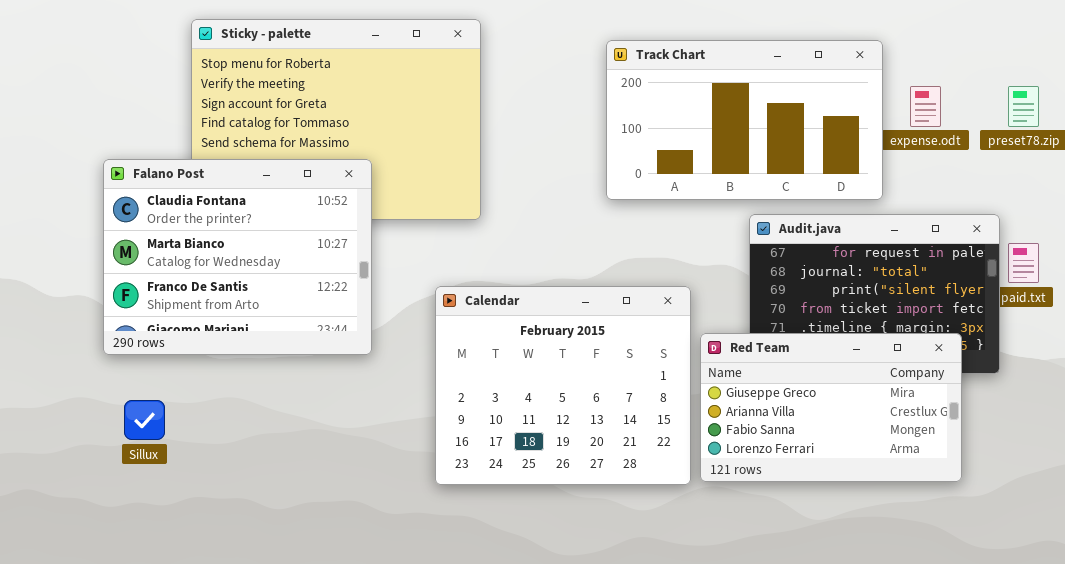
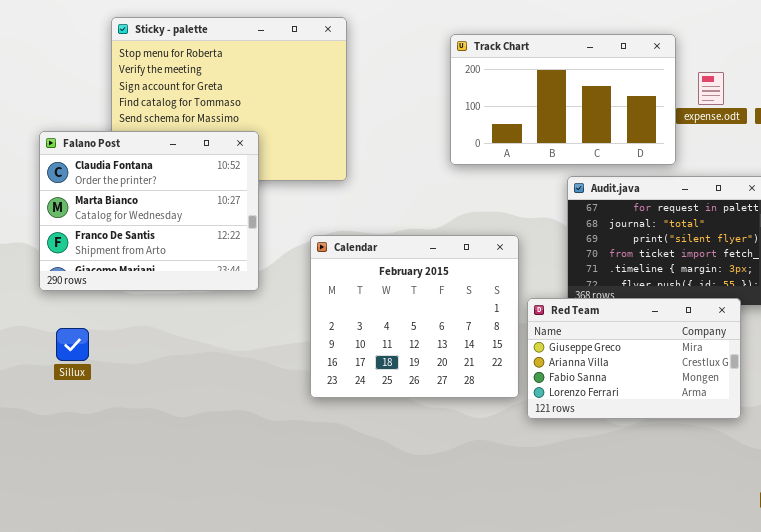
Red Team: [700,333,962,482] -> [527,298,741,419], moved

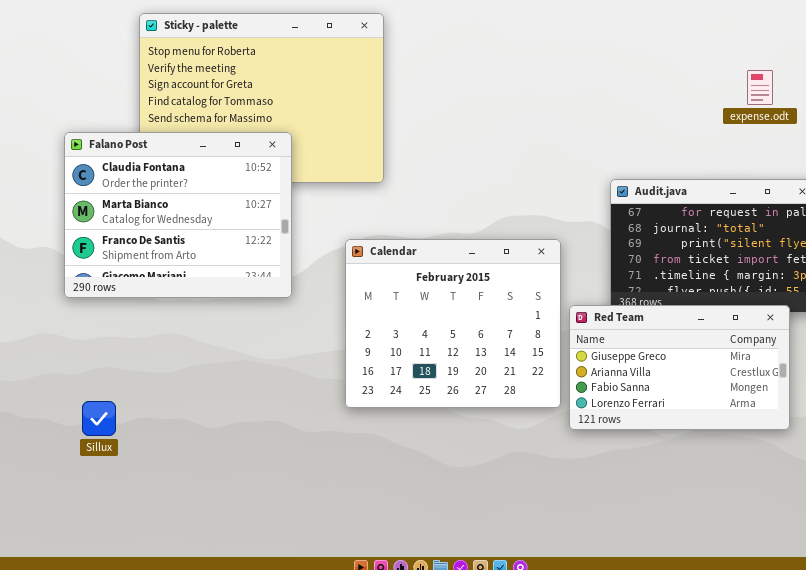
Track Chart: [450,34,676,165] -> none, closed
Sillux: [56,328,89,361] -> [82,401,116,436], moved

